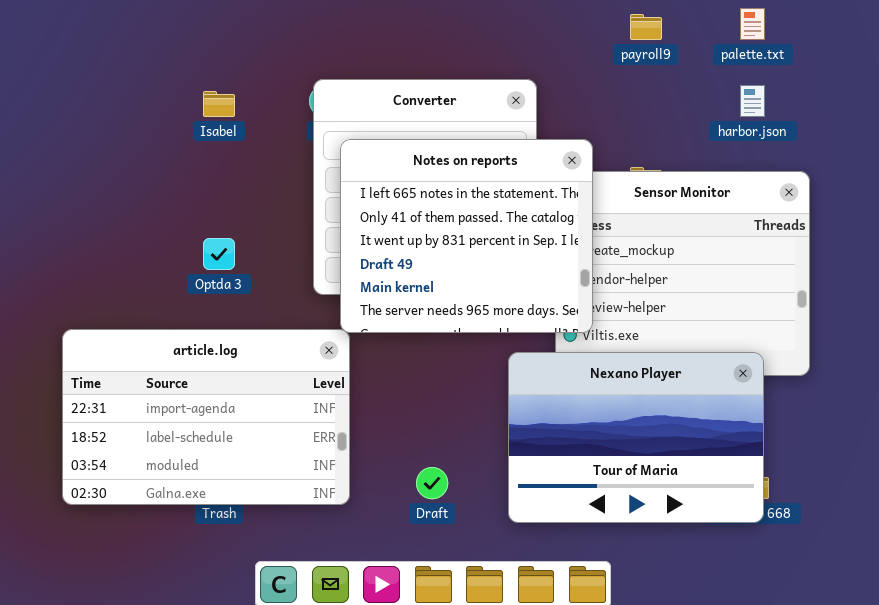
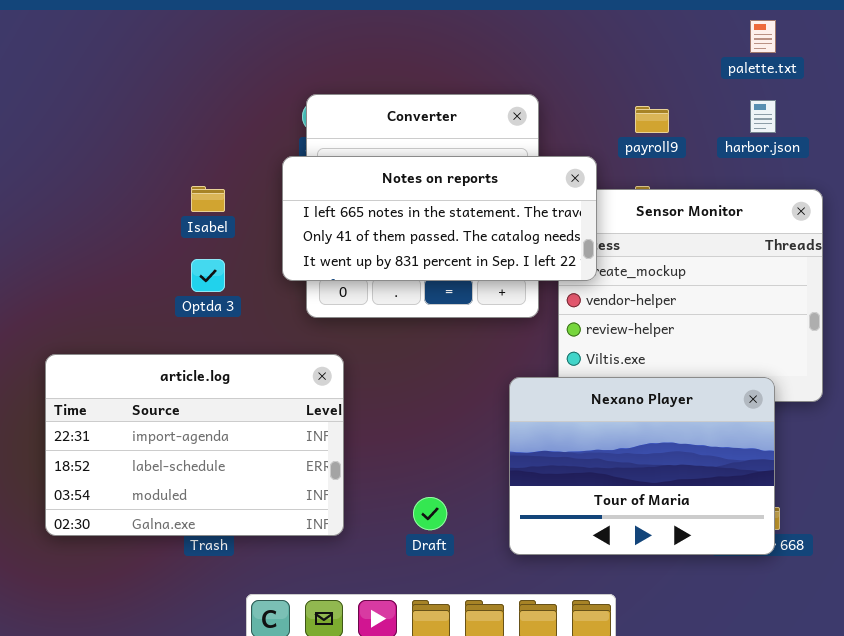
payroll9: [630,14,662,40] -> [635,106,669,133], moved
Isabel: [203,91,235,117] -> [191,186,225,212], moved
Notes on reports: [340,139,593,333] -> [282,156,597,281], resized

